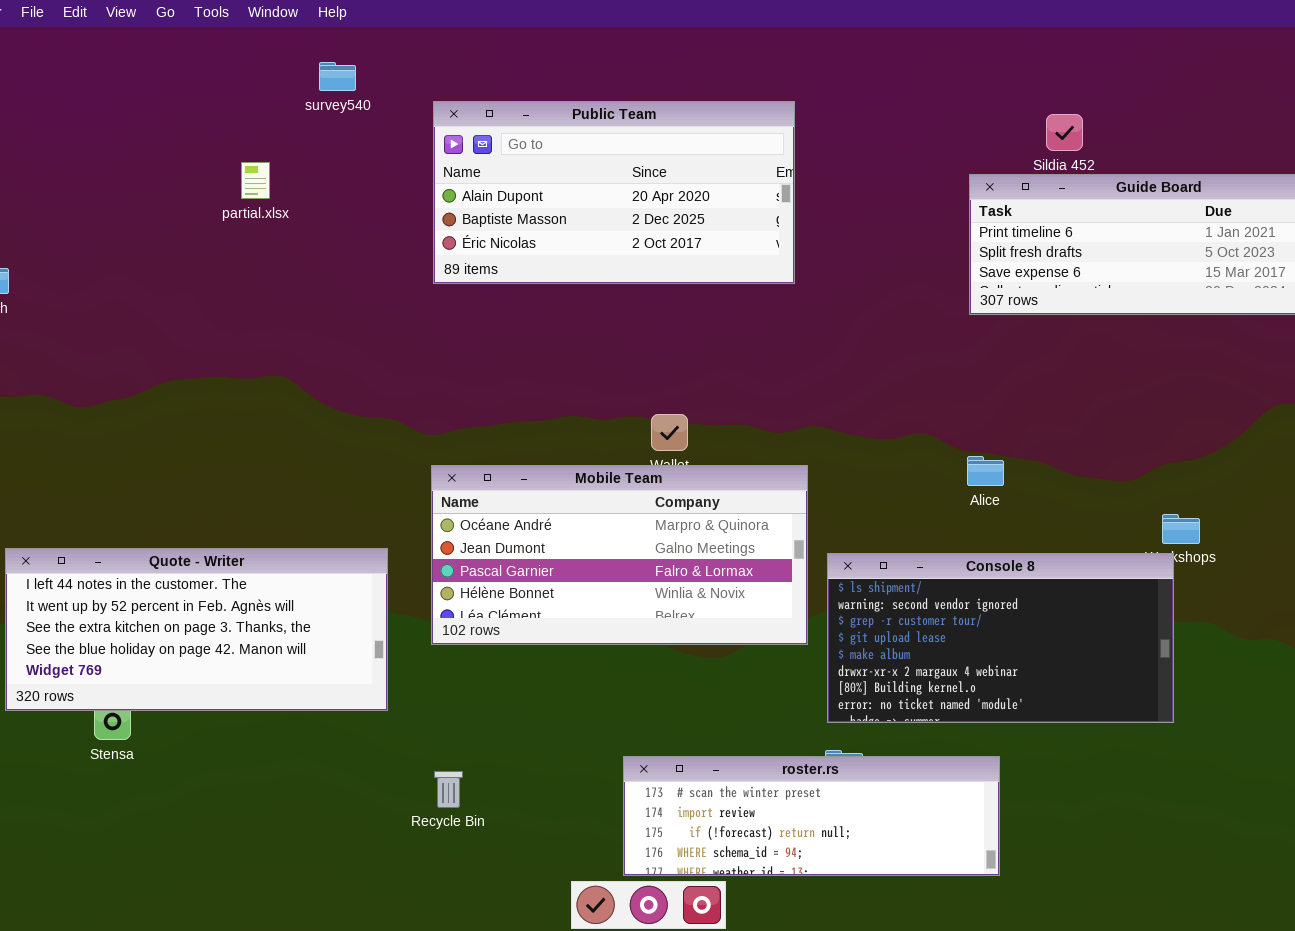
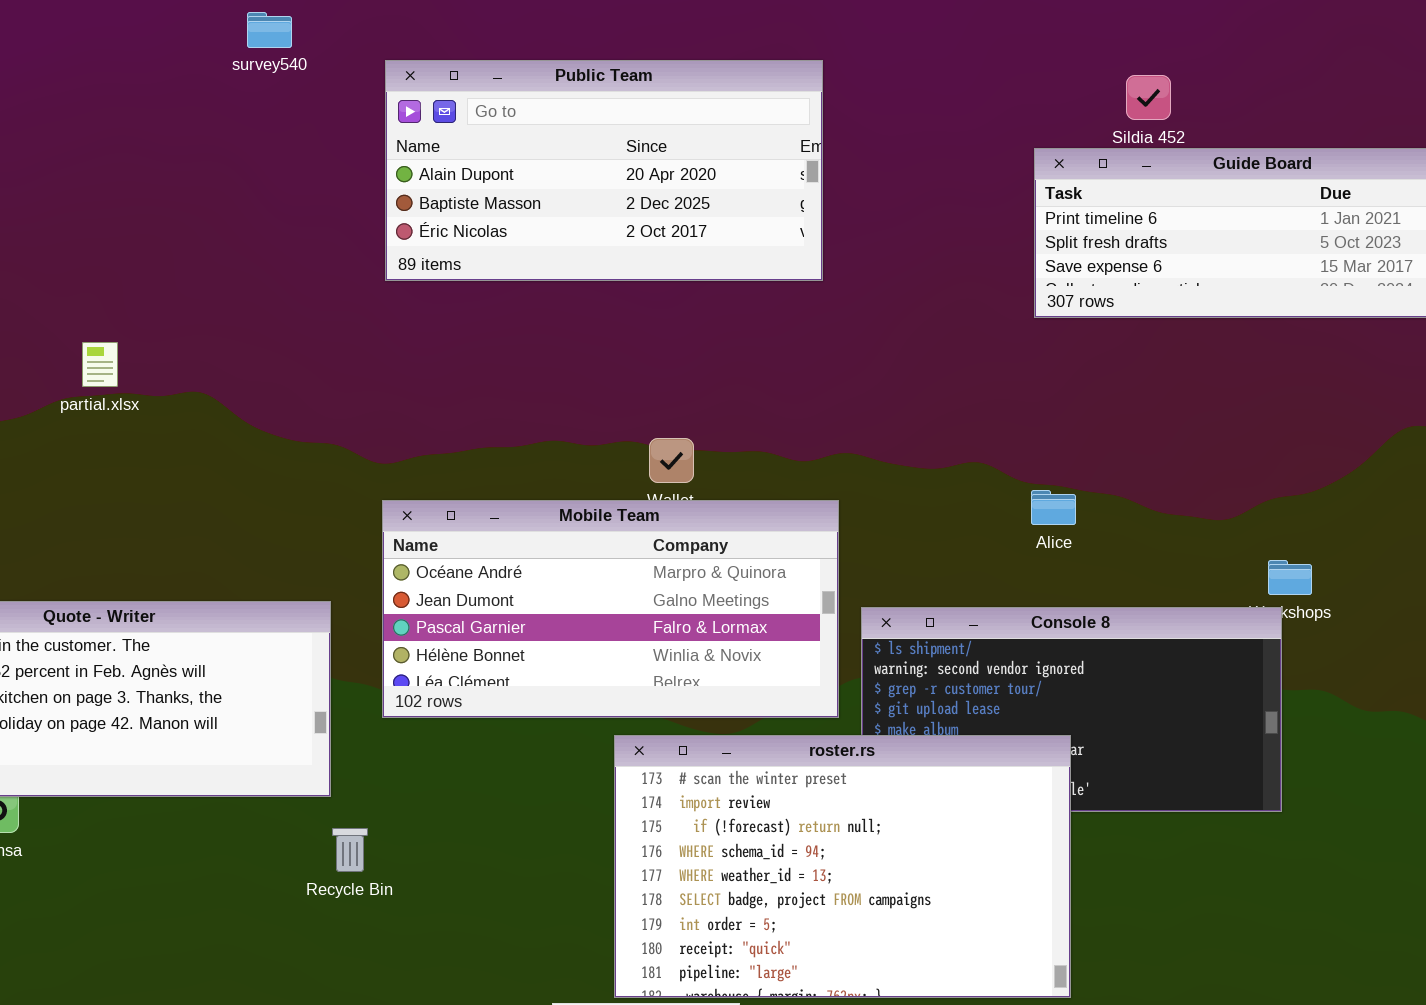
partial.xlsx: [241,162,270,199] -> [82,342,118,387], moved
roster.rs: [623,756,1000,876] -> [614,735,1071,998], resized
Recycle Bin: [434,771,463,808] -> [332,828,368,872], moved

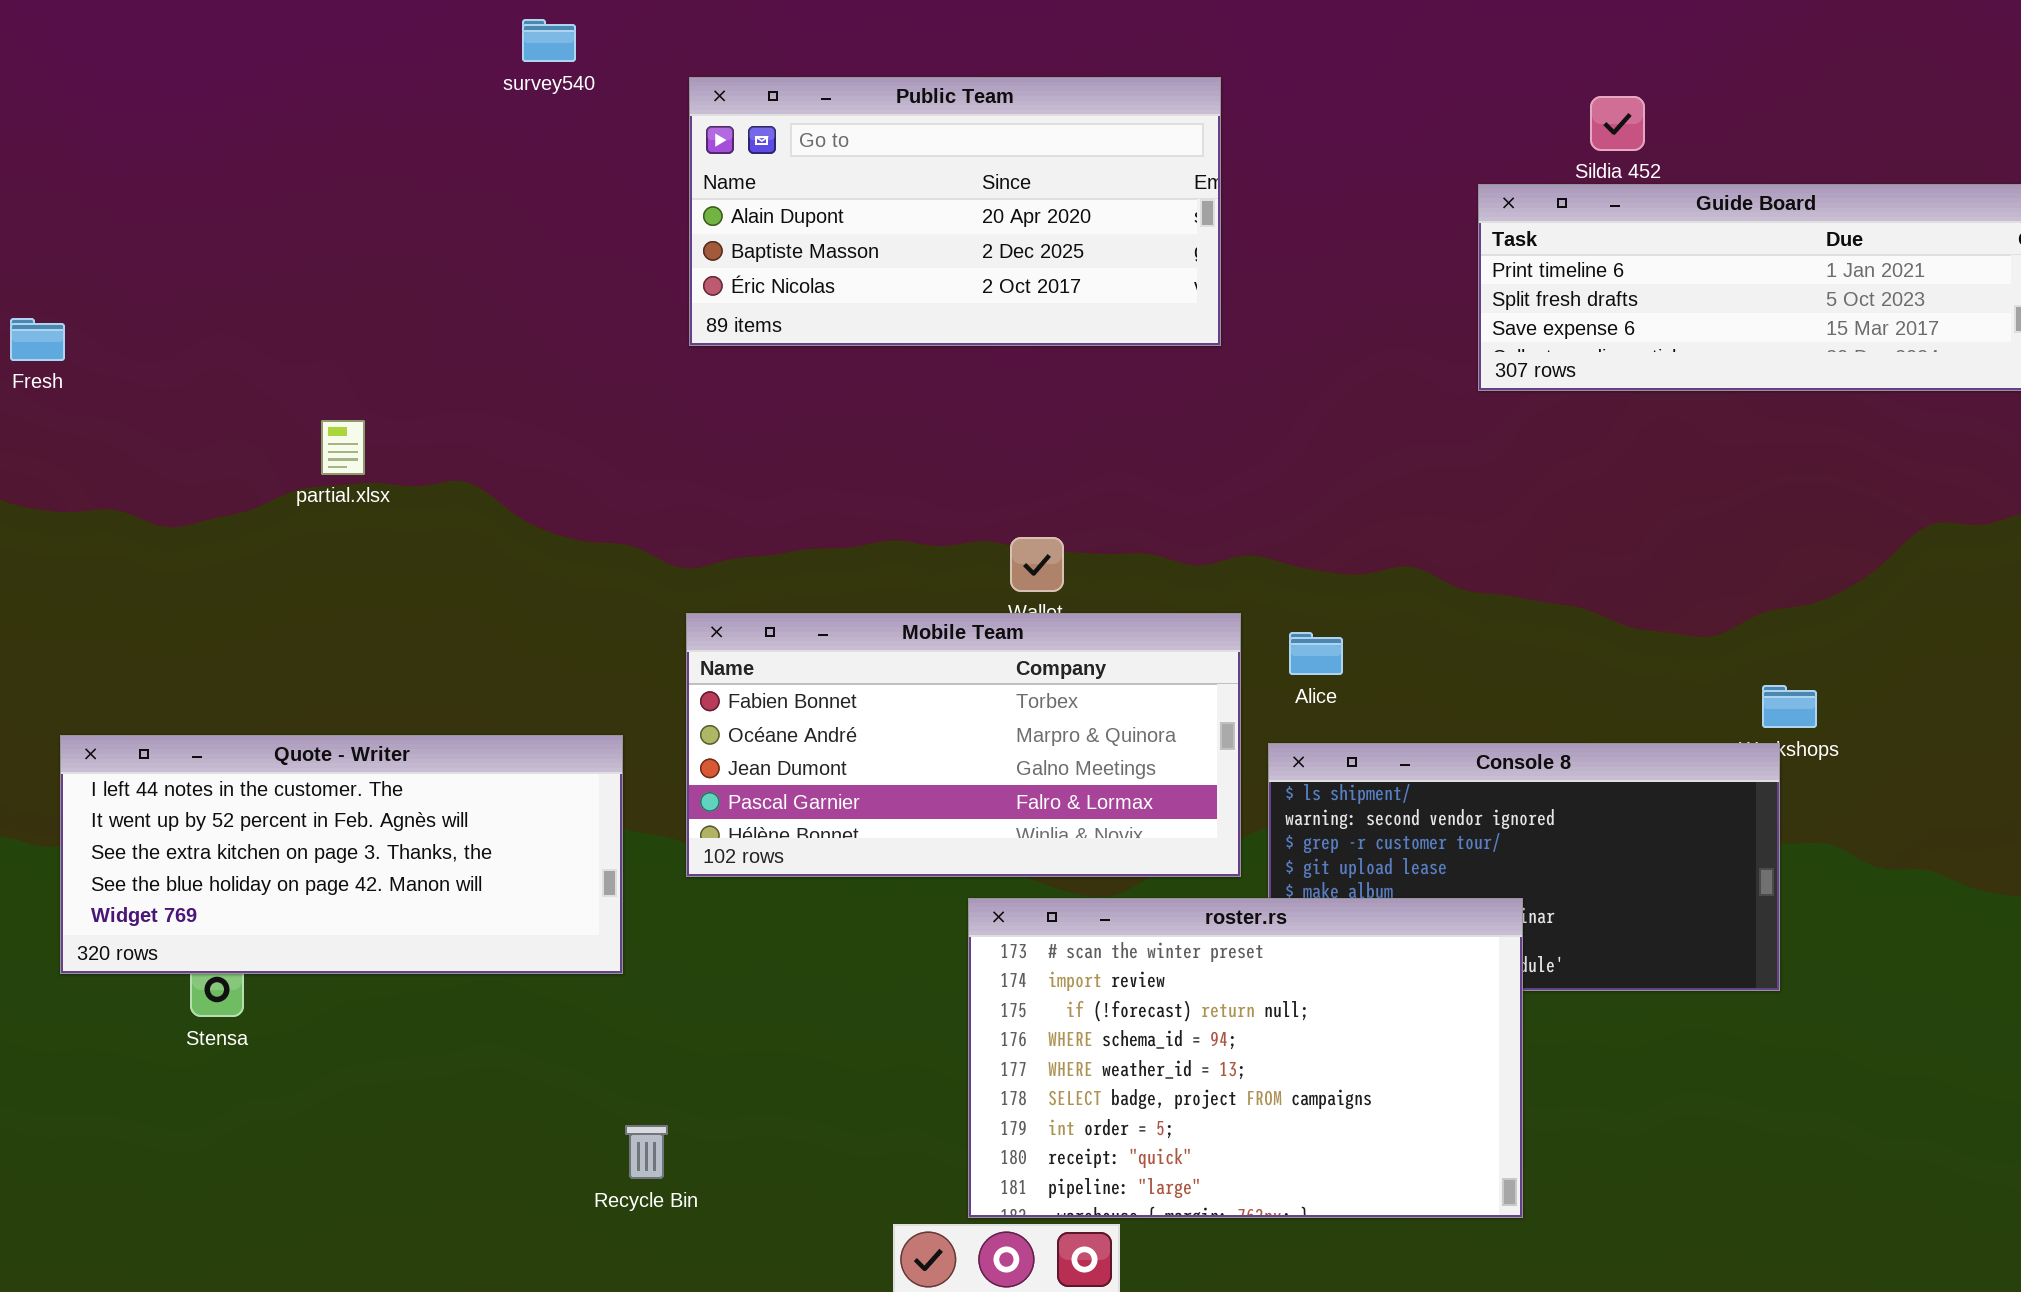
Alice: [1031,490,1076,525] -> [1289,632,1343,675], moved
Mobile Team: [382,500,839,718] -> [686,613,1241,877], scrolled up 1 row
Recycle Bin: [332,828,368,872] -> [625,1125,668,1179], moved

